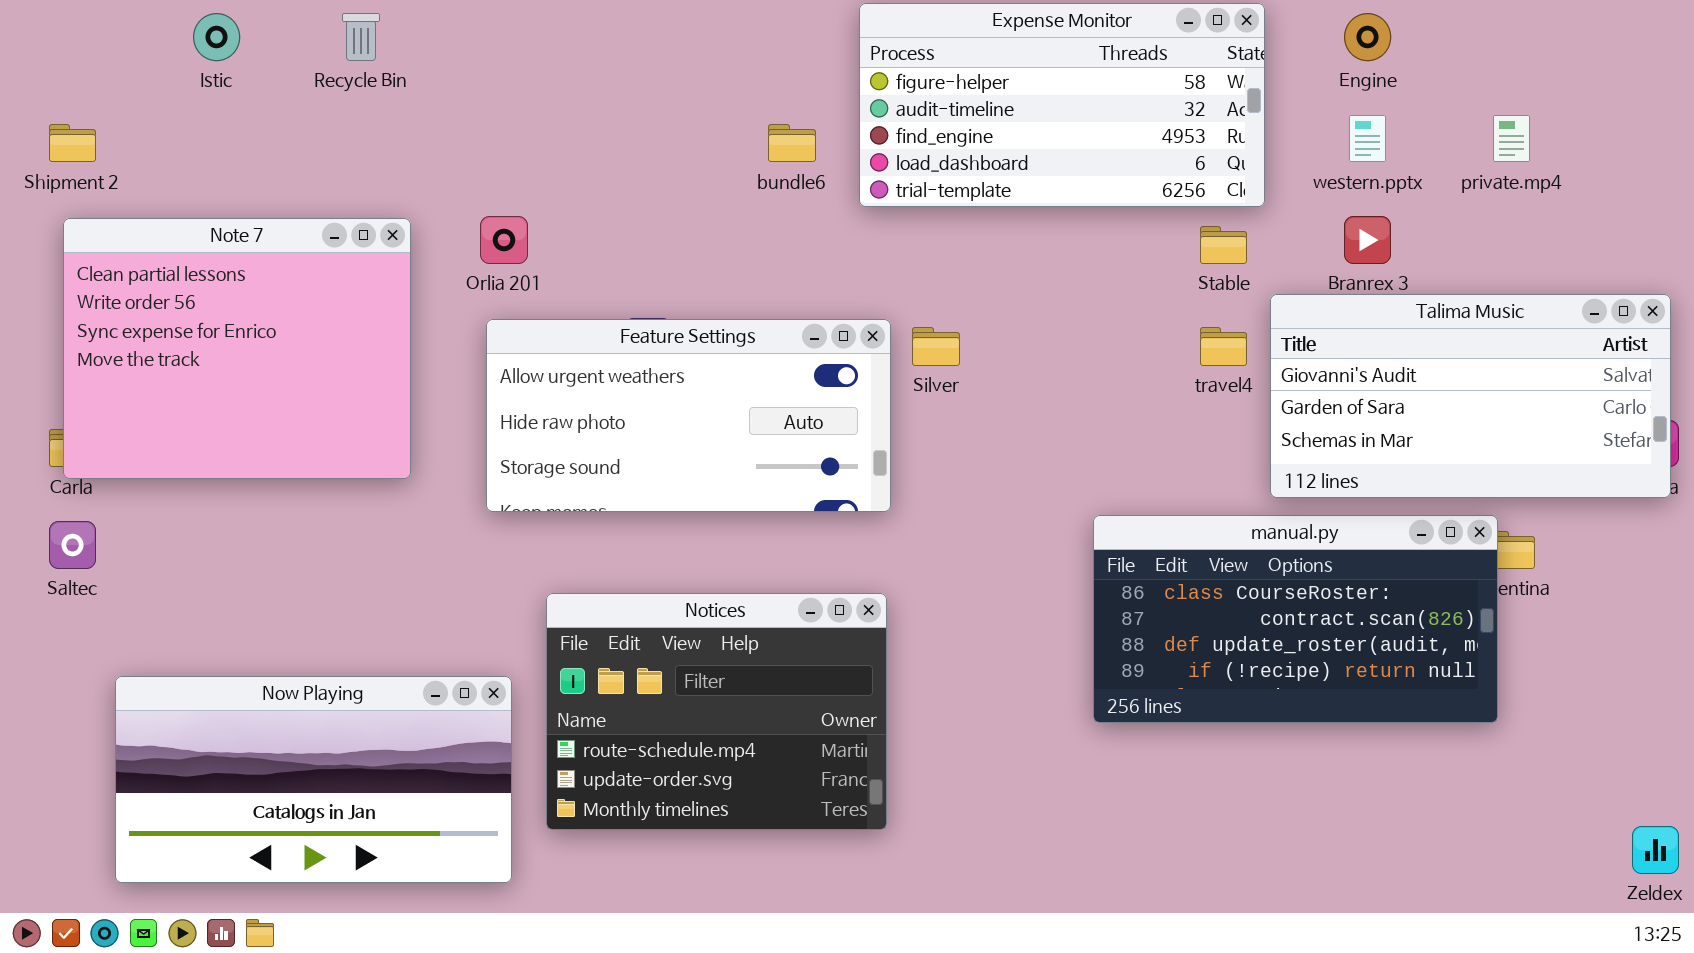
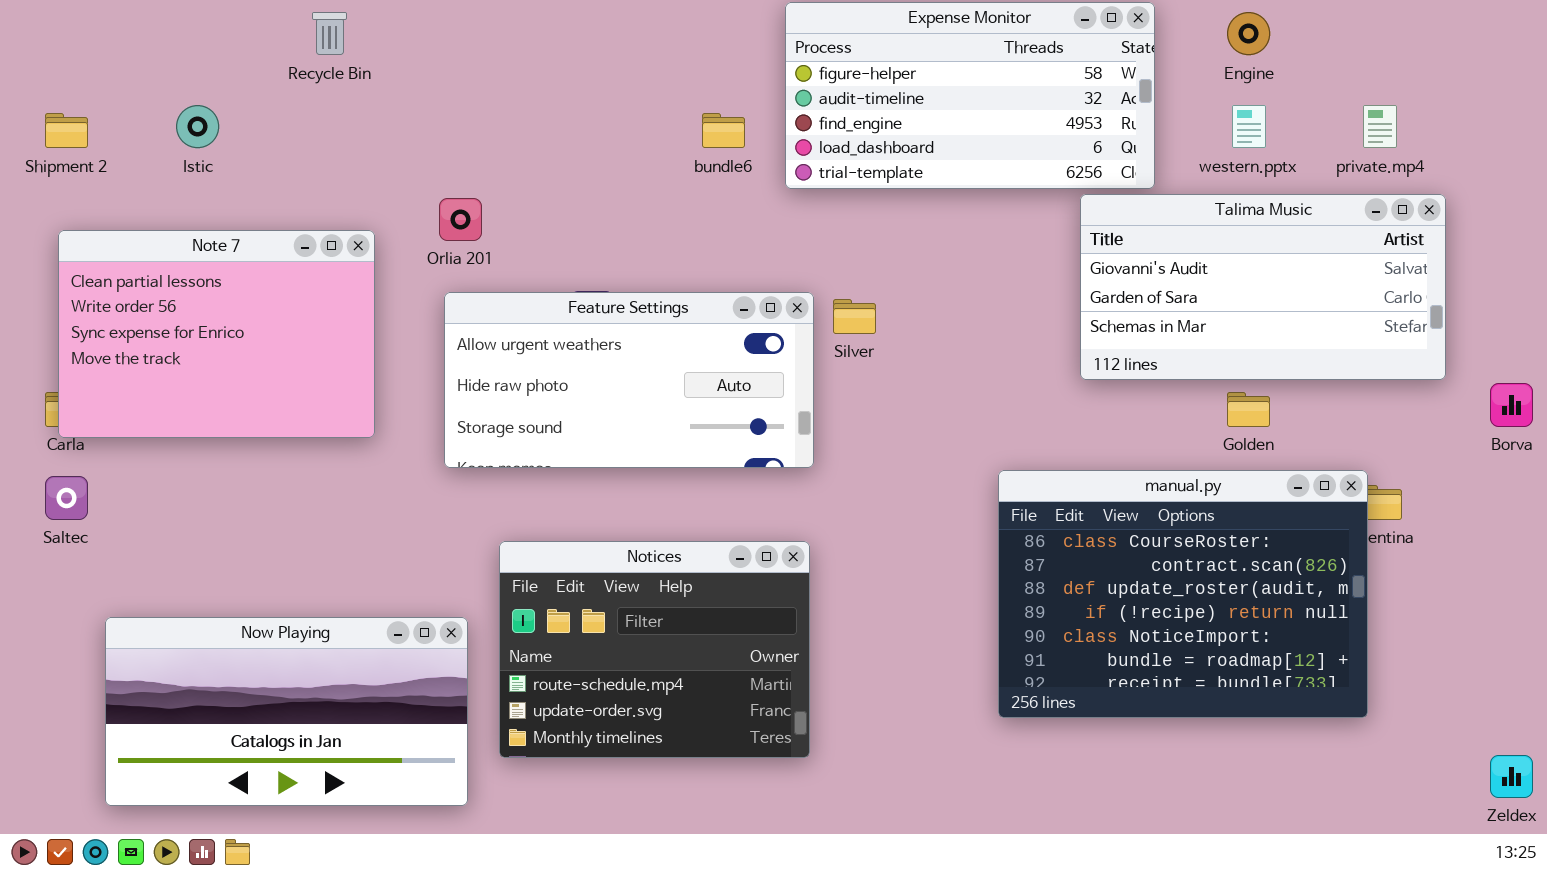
Istic: [193,13,240,61] -> [176,105,219,148], moved
Note 7: [63,218,411,479] -> [58,230,375,438], resized
Talima Music: [1270,294,1671,498] -> [1080,194,1446,380], moved
manual.py: [1093,515,1498,723] -> [998,470,1368,718], resized

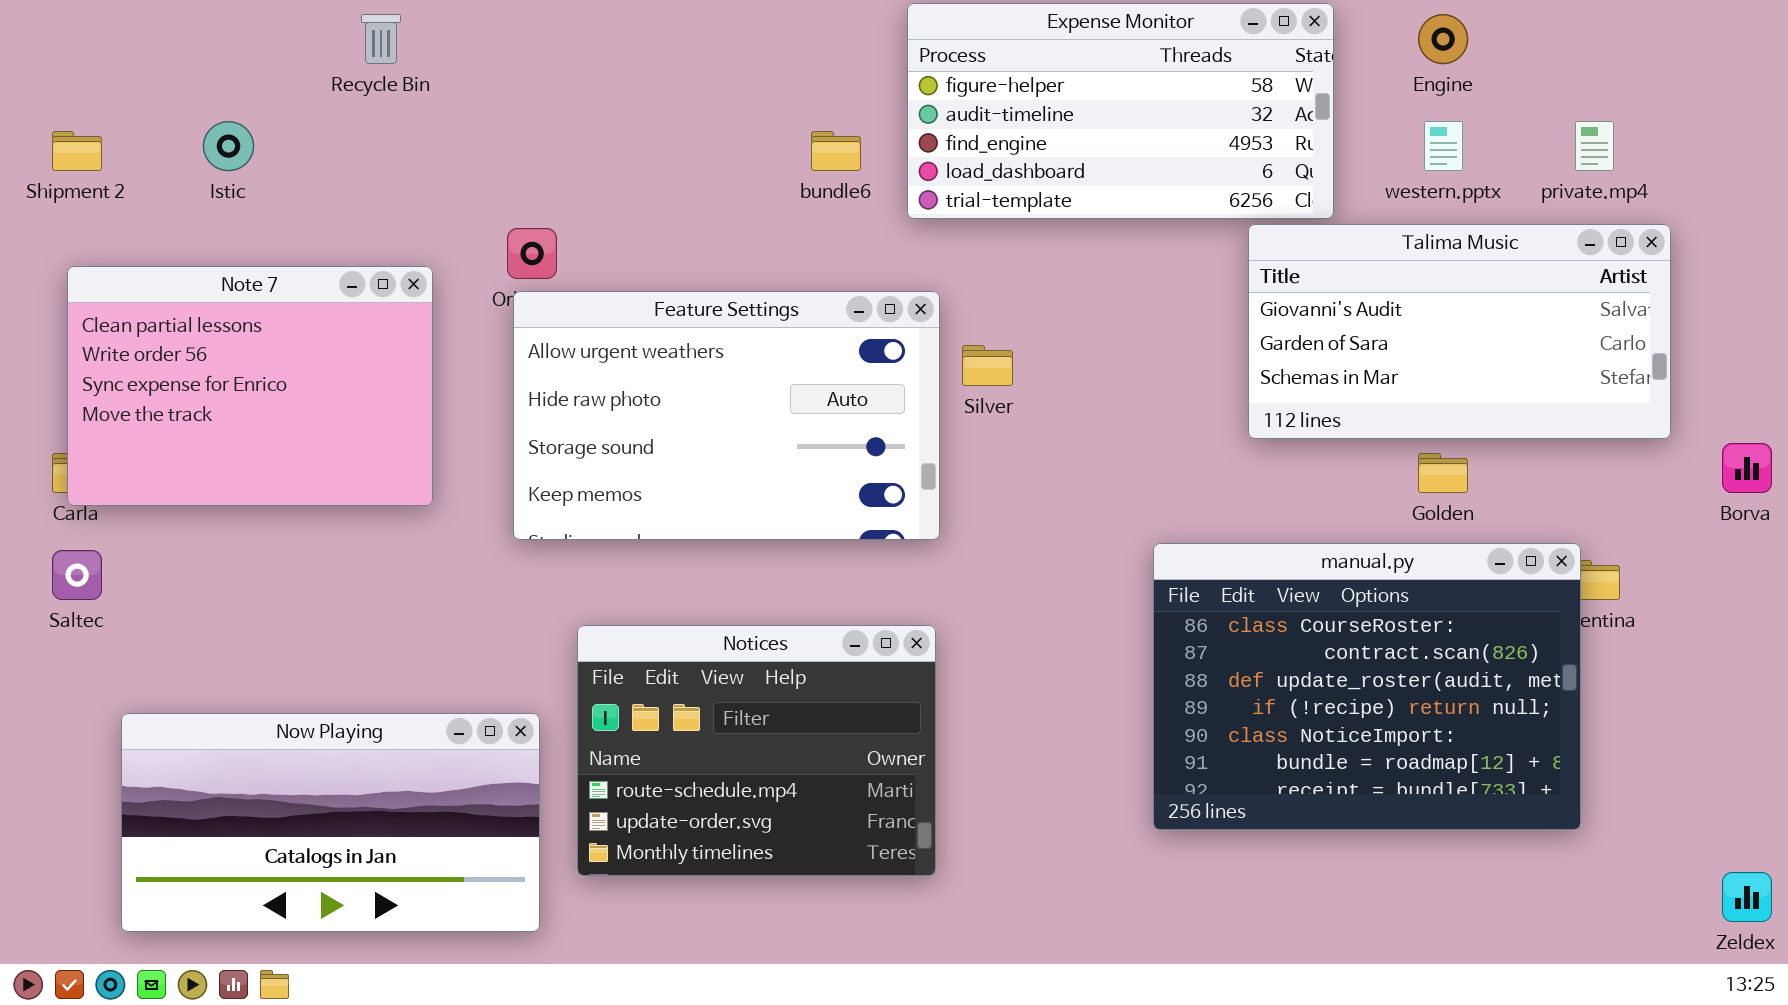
Feature Settings: [444,292,814,468] -> [513,291,940,540], resized

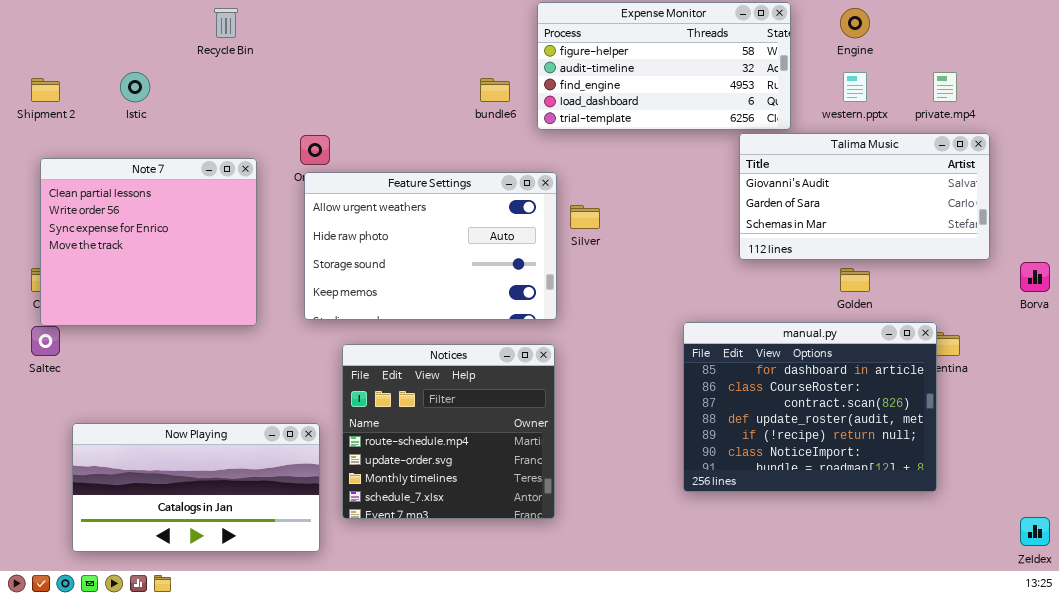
Note 7: [67,266,433,506] -> [40,158,257,326], resized
manual.py: [1153,543,1581,830] -> [683,322,937,492], scrolled up 1 row
Notices: [577,625,936,876] -> [342,344,555,519], resized

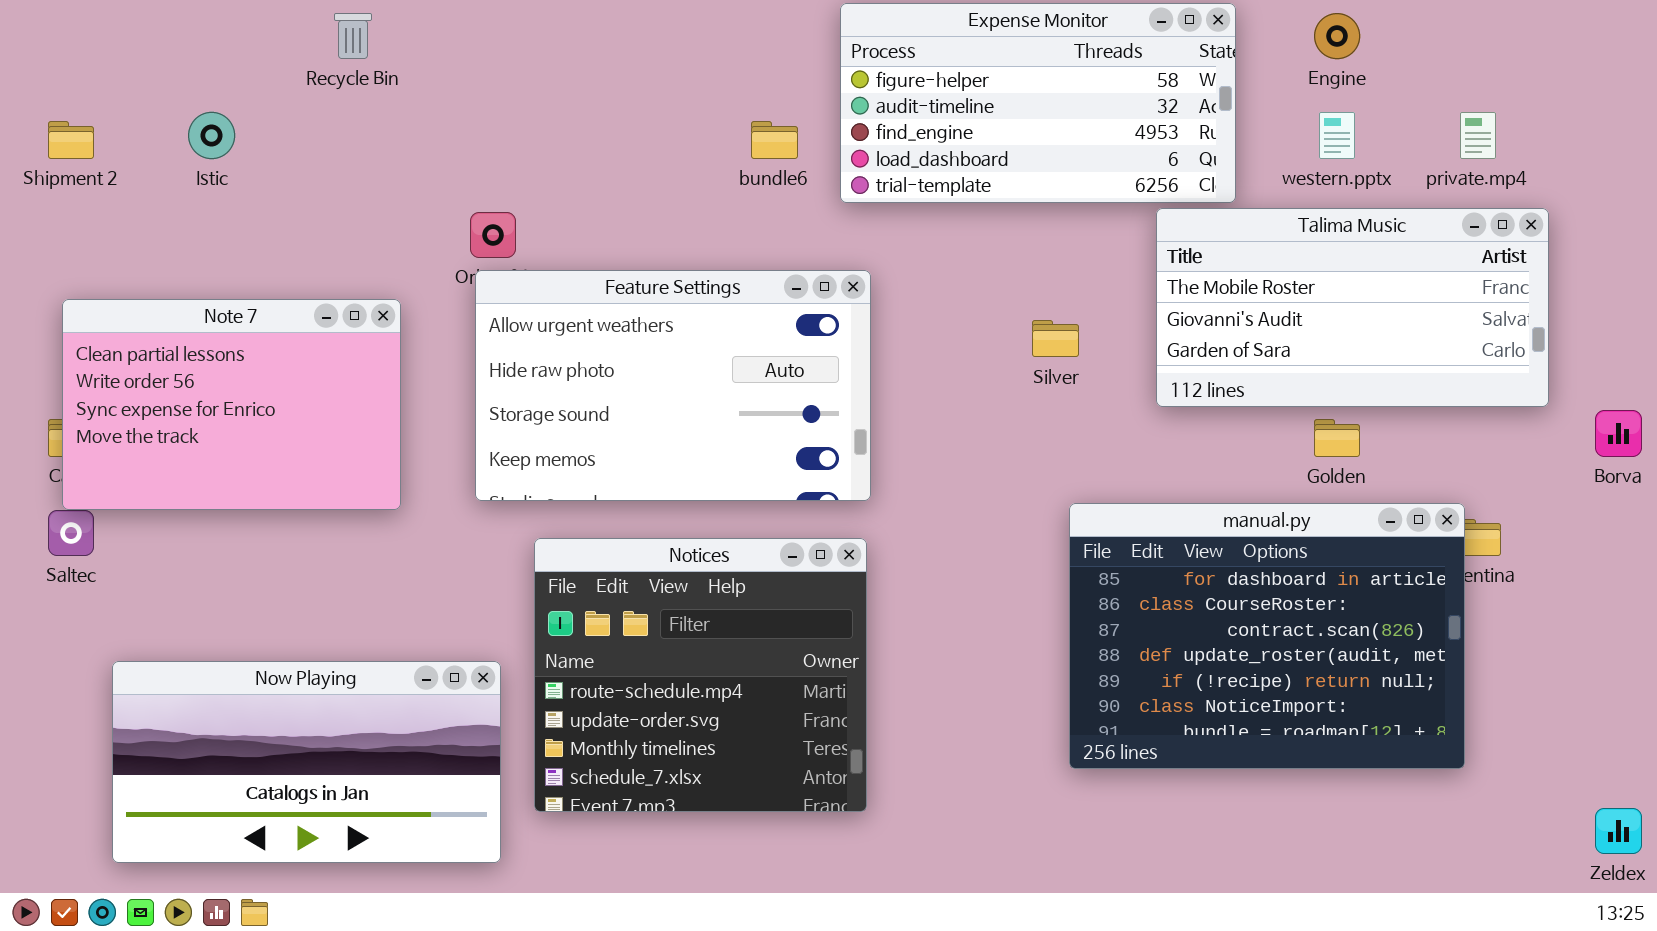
Talima Music: [739,133,990,260] -> [1156,208,1549,407], scrolled up 1 row
Note 7: [40,158,257,326] -> [62,299,401,510], resized
Silver: [570,205,600,229] -> [1032,320,1079,357], moved

